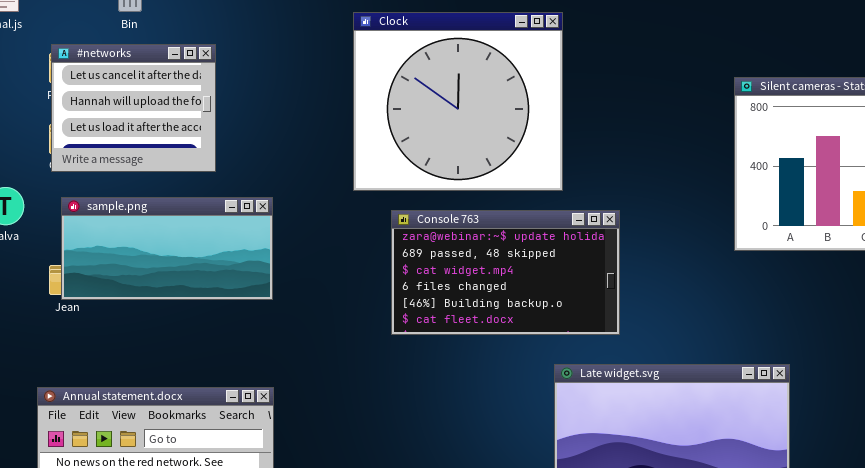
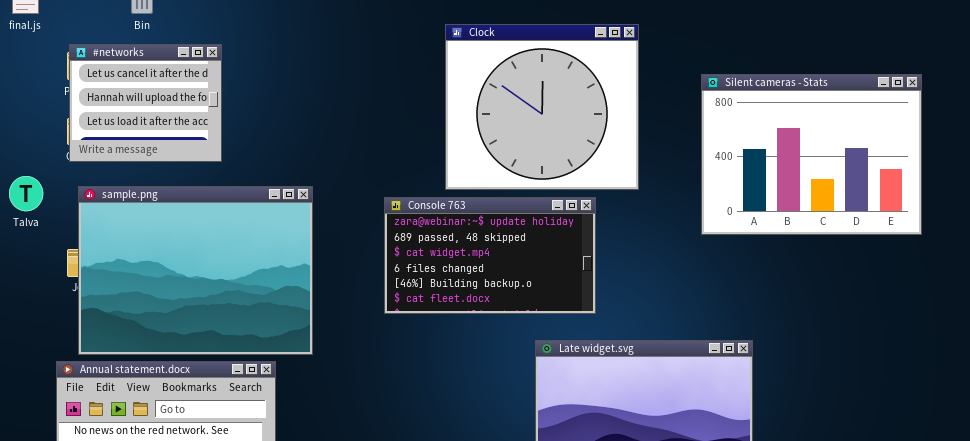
Clock: [353,12,563,191] -> [445,24,639,190], moved
sample.png: [61,197,273,300] -> [78,186,313,355], resized

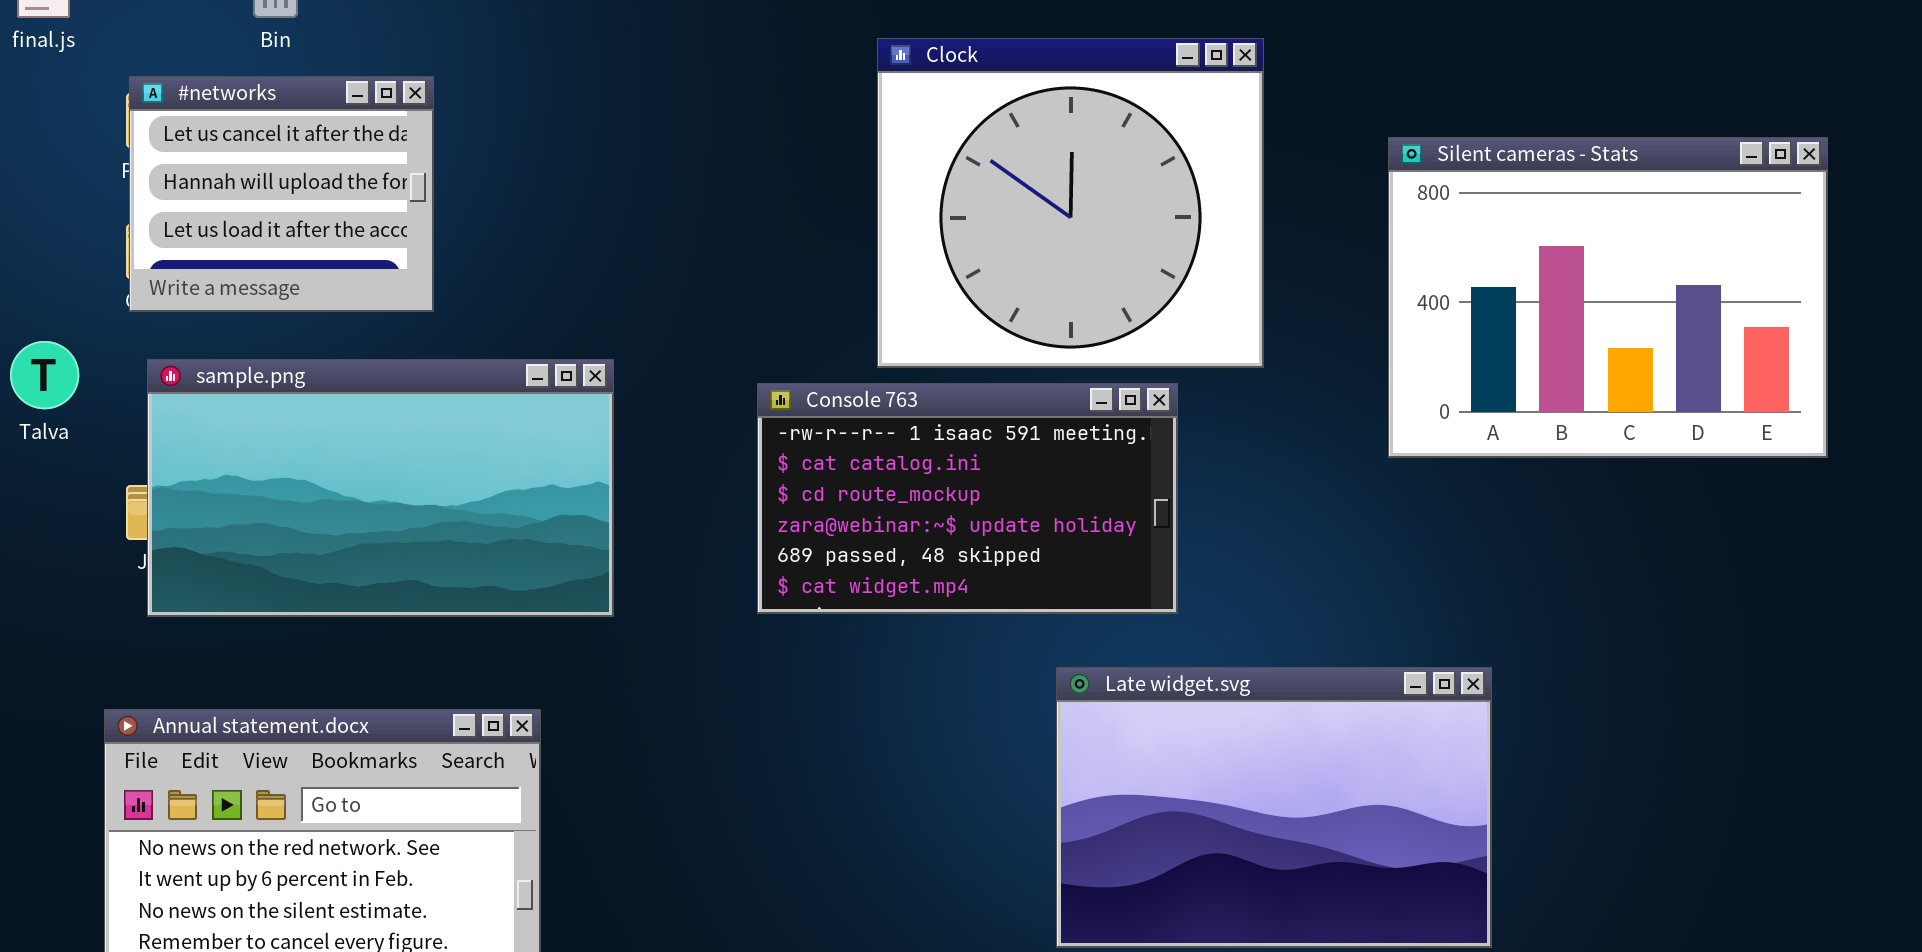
sample.png: [78,186,313,355] -> [147,359,614,617], resized
Console 763: [384,197,596,314] -> [757,383,1178,614], scrolled up 3 rows

